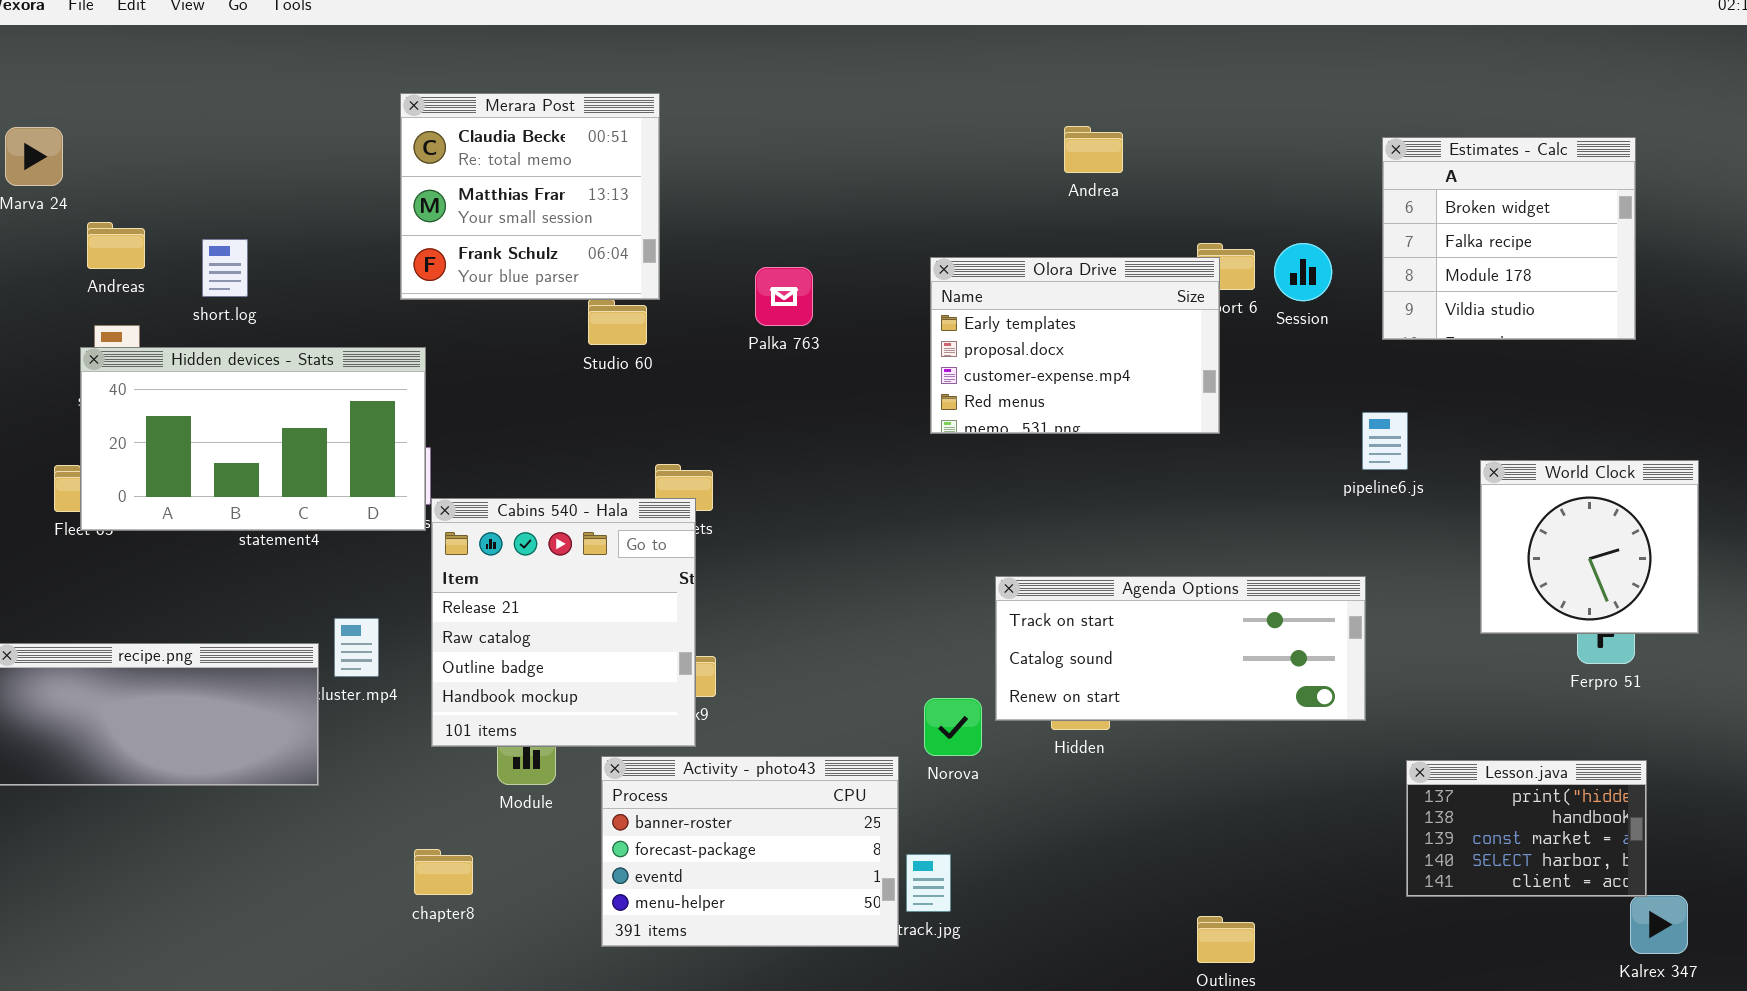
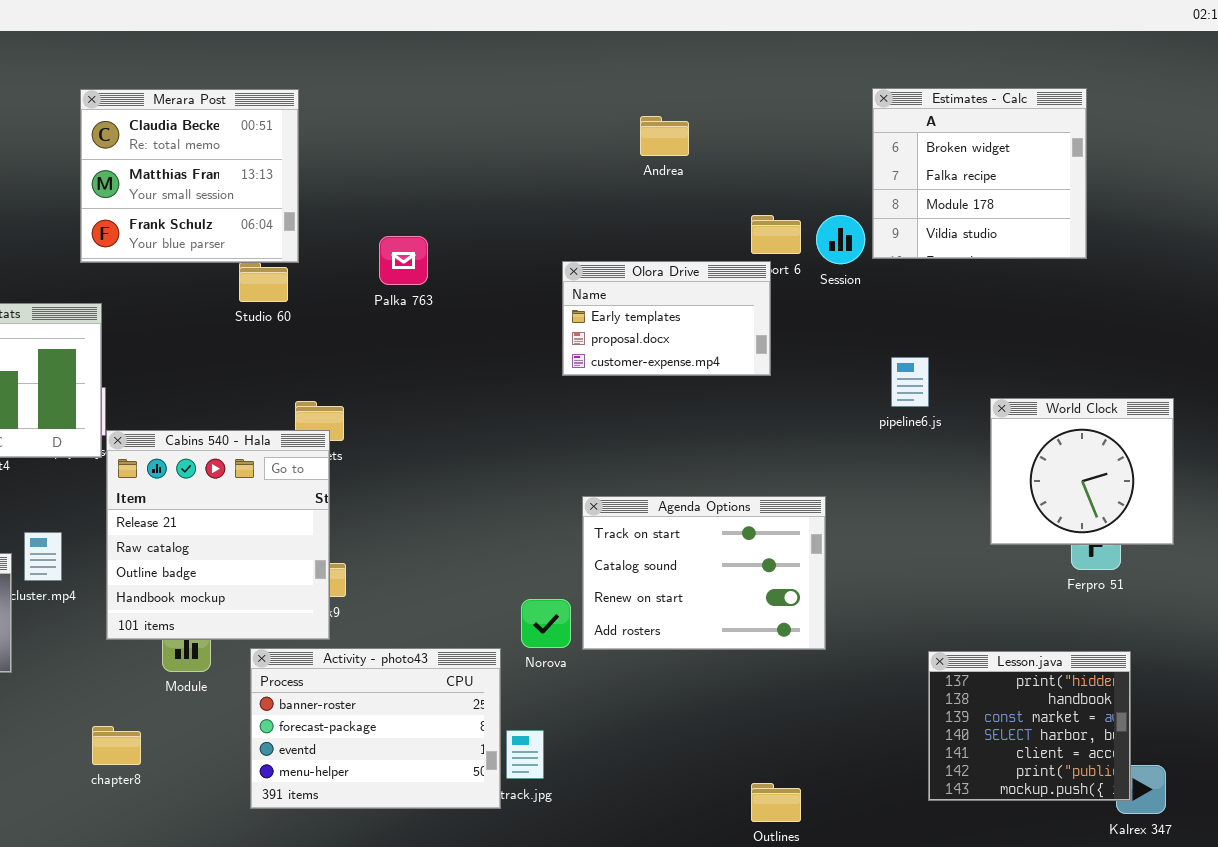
Estimates - Calc: [1382,137,1636,340] -> [872,88,1087,259], moved
Olora Drive: [930,257,1220,434] -> [562,261,771,376], resized
Agenda Options: [995,576,1366,721] -> [582,496,826,650], resized
Lesson.java: [1406,760,1647,897] -> [928,651,1131,801], resized

